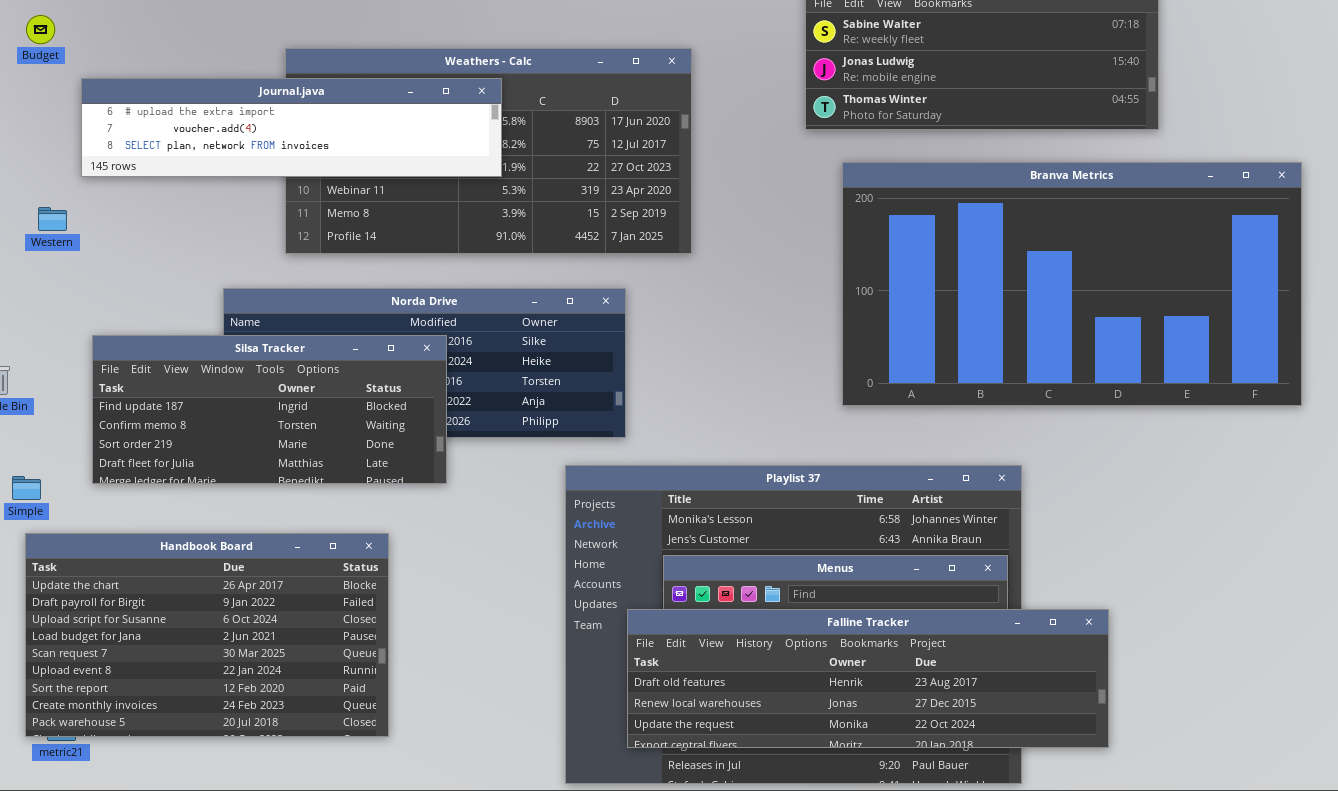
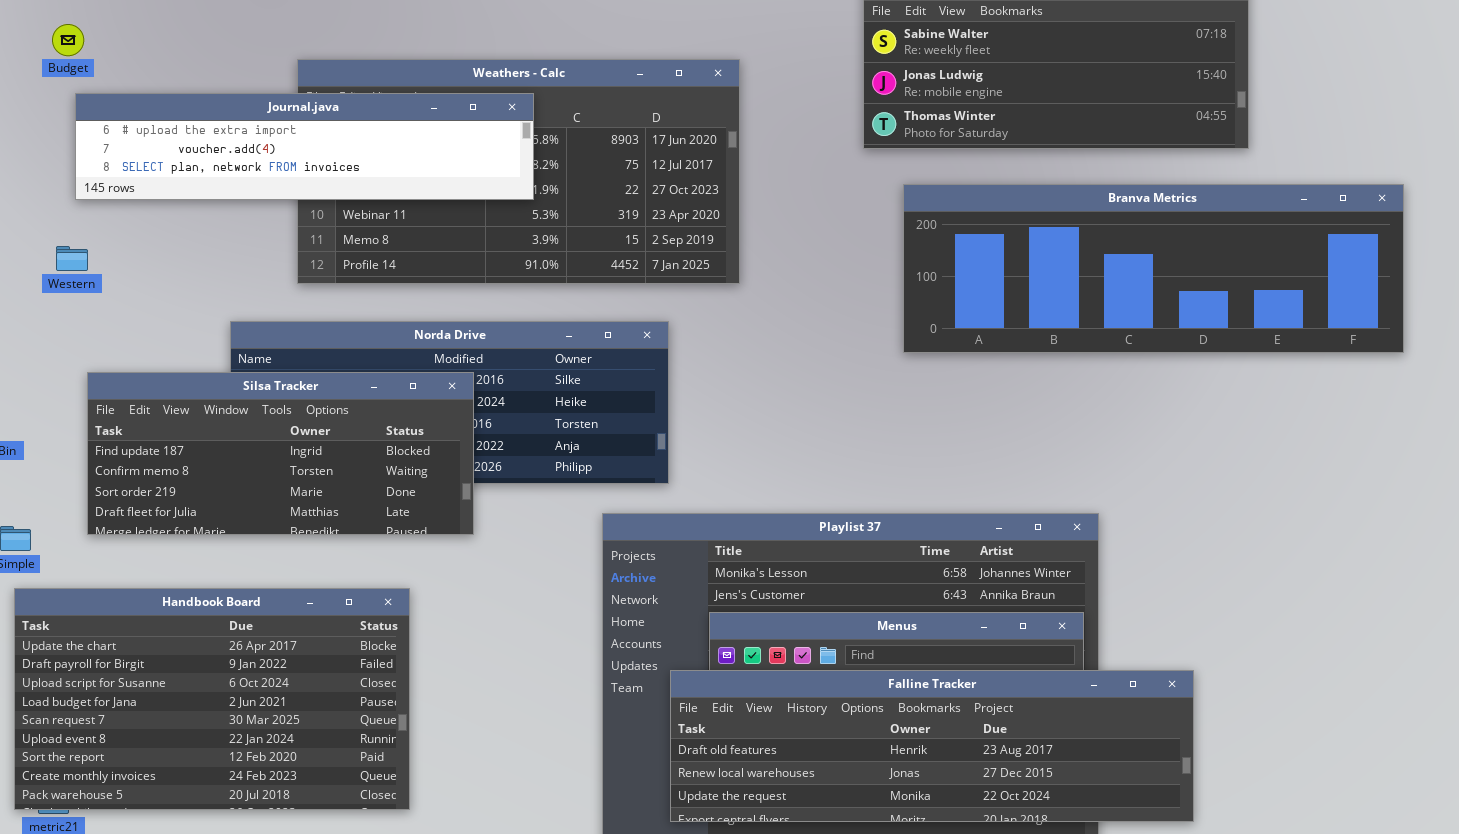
Budget: [26,15,55,44] -> [52,24,84,56], moved
Branva Metrics: [842,162,1302,406] -> [903,184,1404,353], resized
Western: [38,207,67,231] -> [56,246,88,271], moved

